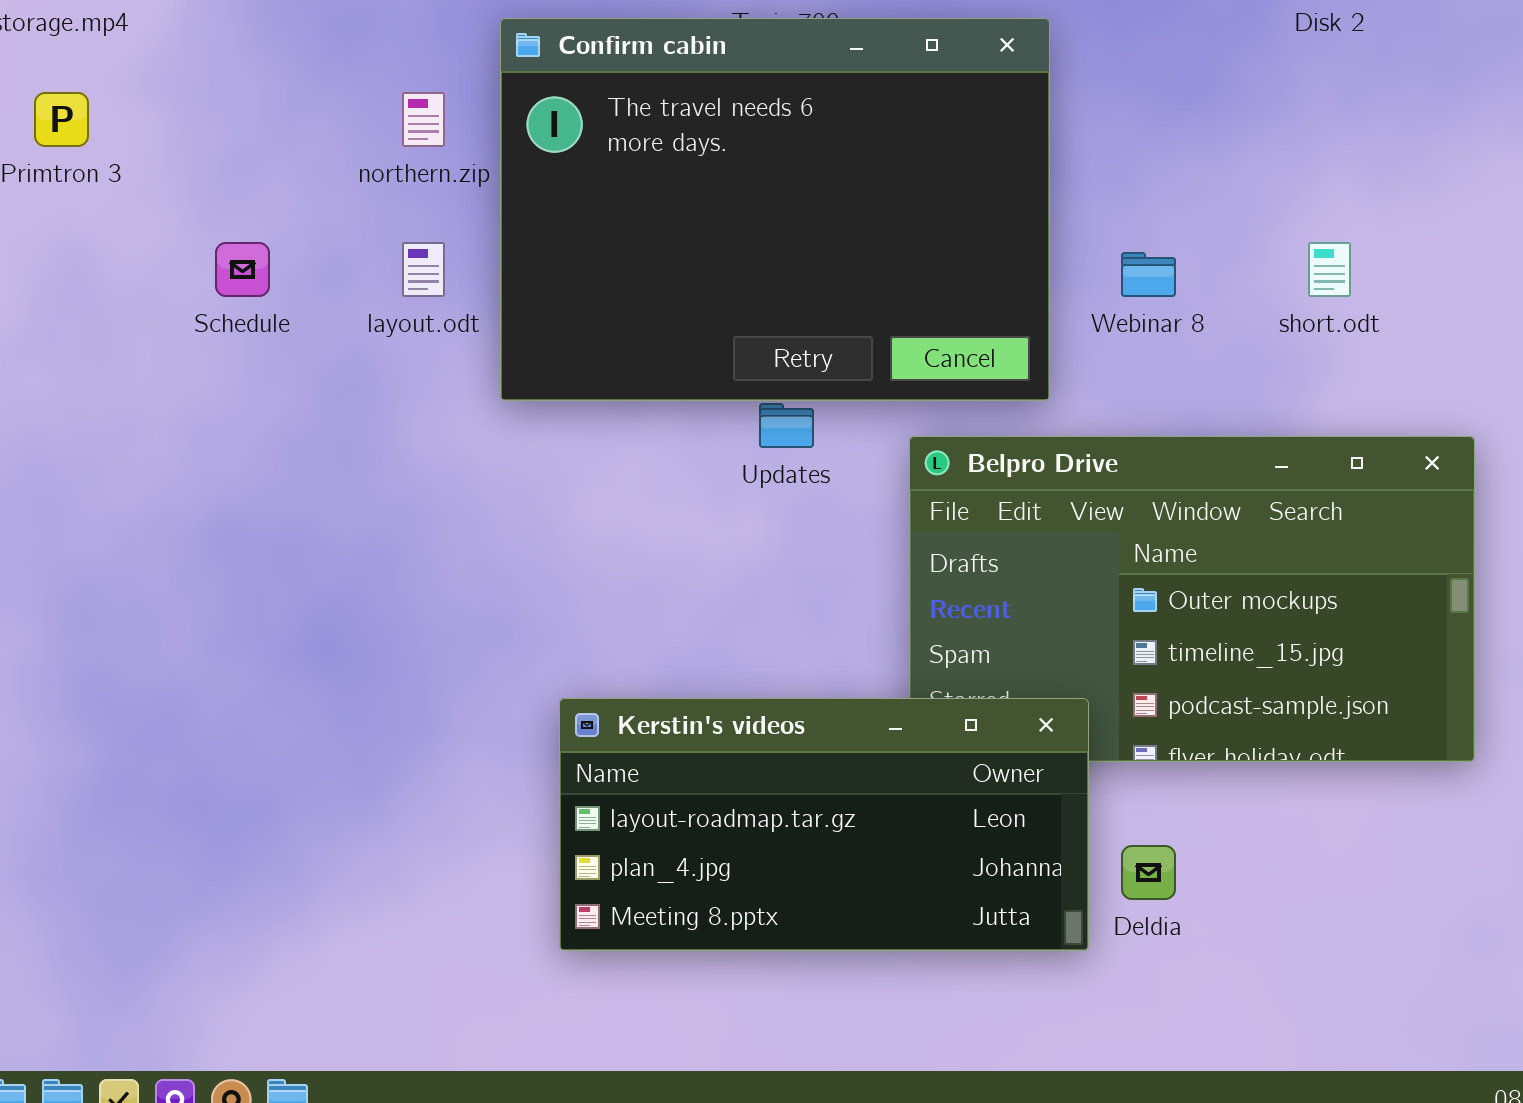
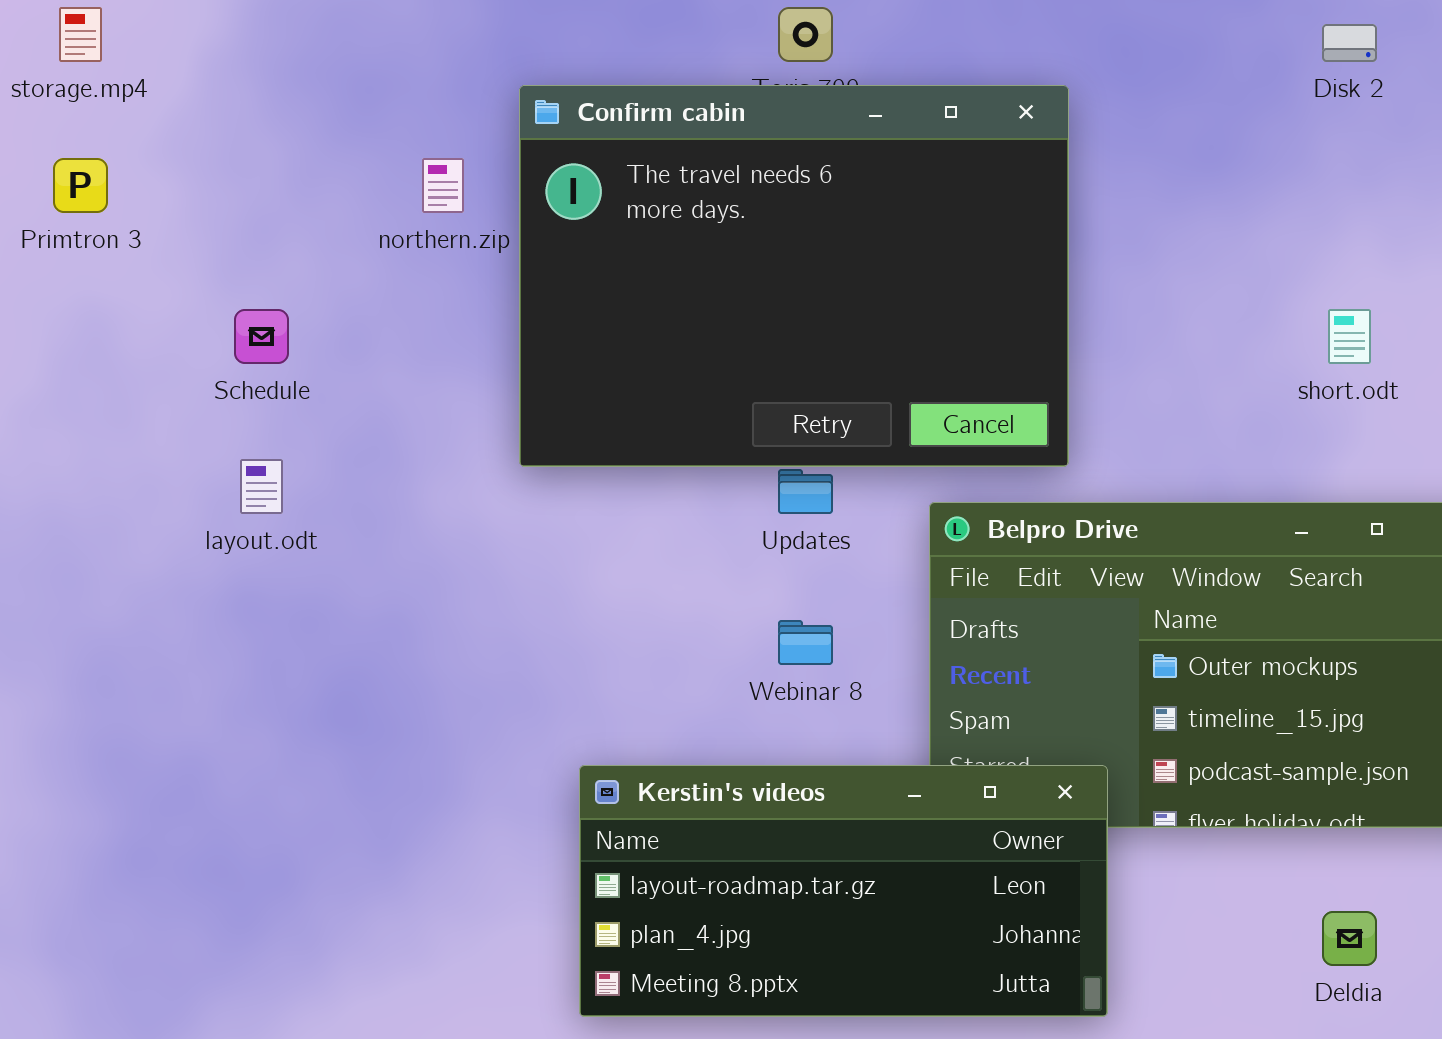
layout.odt: [402,242,445,297] -> [240,459,283,514], moved
Webinar 8: [1121,252,1176,297] -> [778,620,833,665], moved
Deldia: [1121,845,1176,900] -> [1322,911,1377,966], moved

